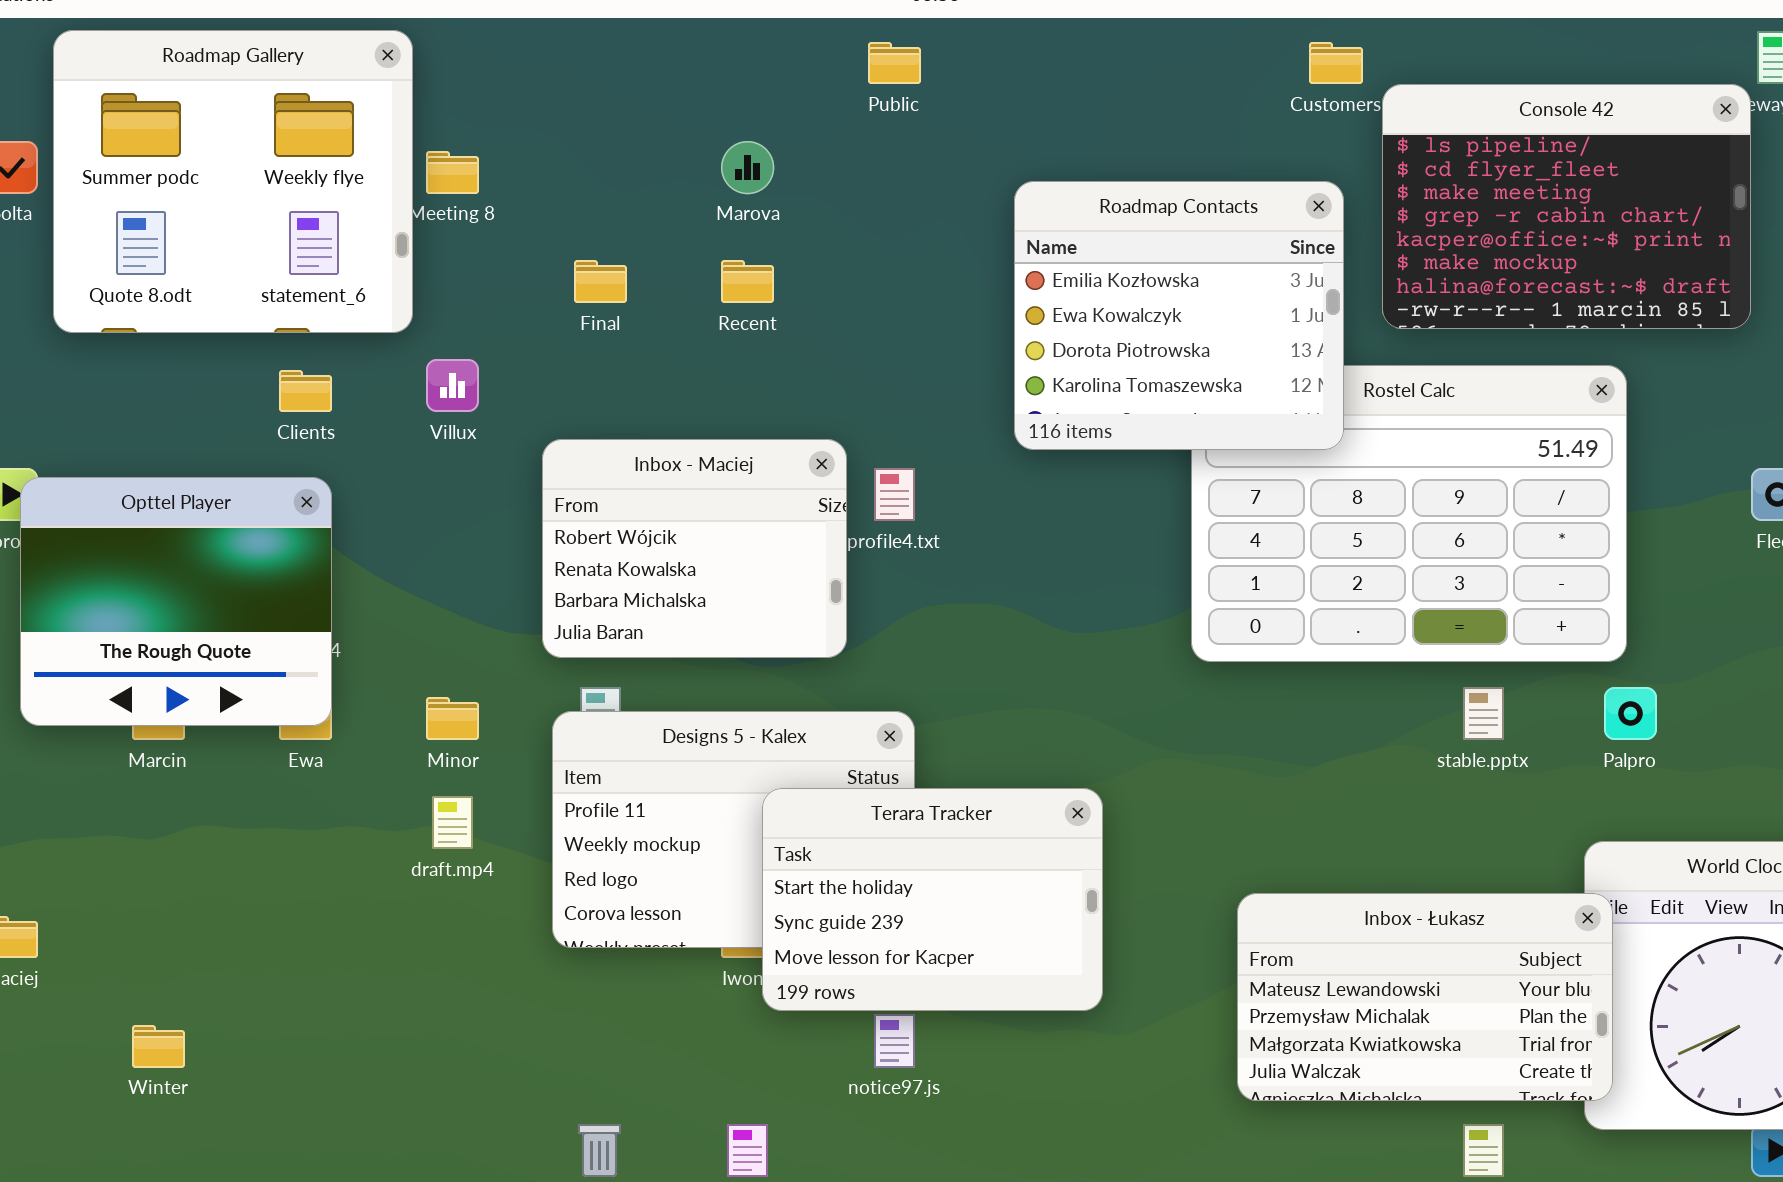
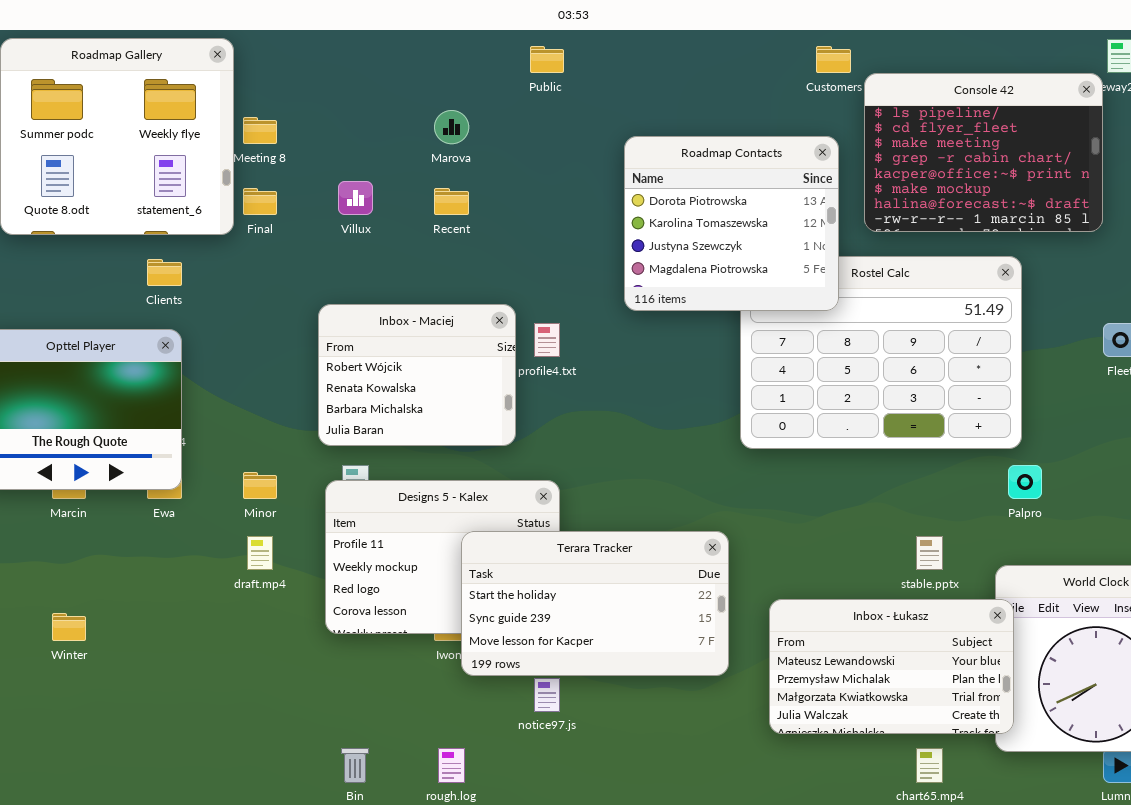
Roadmap Contacts: [1014,181,1344,450] -> [624,136,839,311], scrolled down 2 rows
Final: [574,260,627,303] -> [243,188,277,215], moved
Villux: [426,359,479,412] -> [338,181,373,215], moved
stable.pptx: [1463,687,1504,740] -> [916,536,943,570], moved
Terara Tracker: [762,788,1103,1011] -> [461,531,729,676], resized
Winter: [132,1025,185,1068] -> [52,613,86,641], moved

